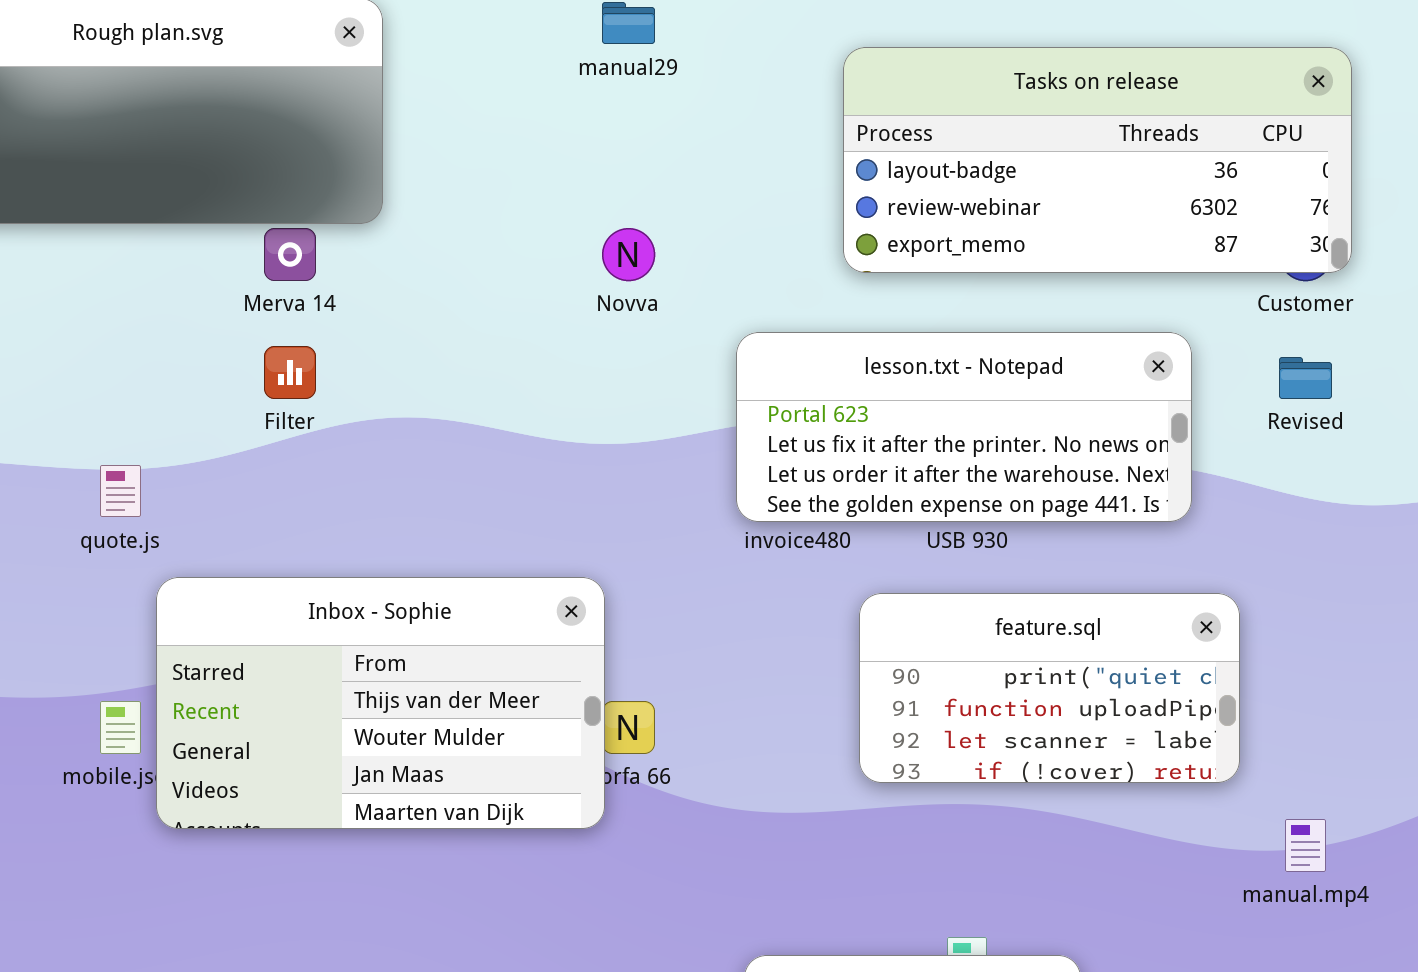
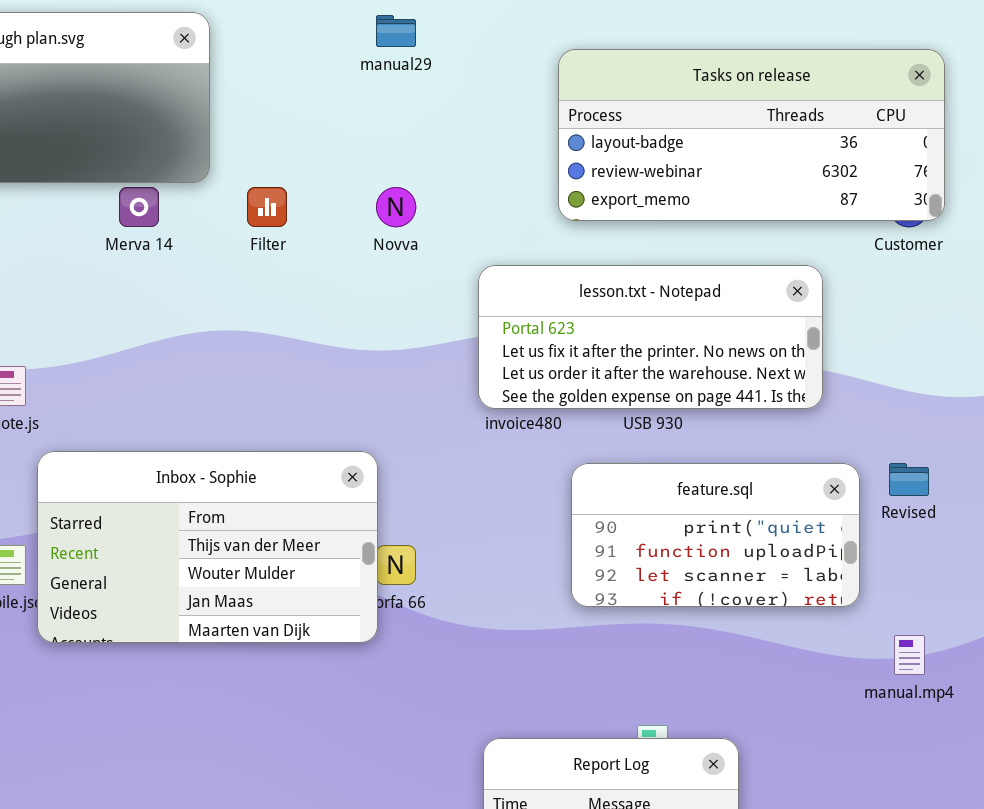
Filter: [264,346,316,399] -> [247,187,287,227], moved
Revised: [1279,357,1332,399] -> [889,463,929,496], moved

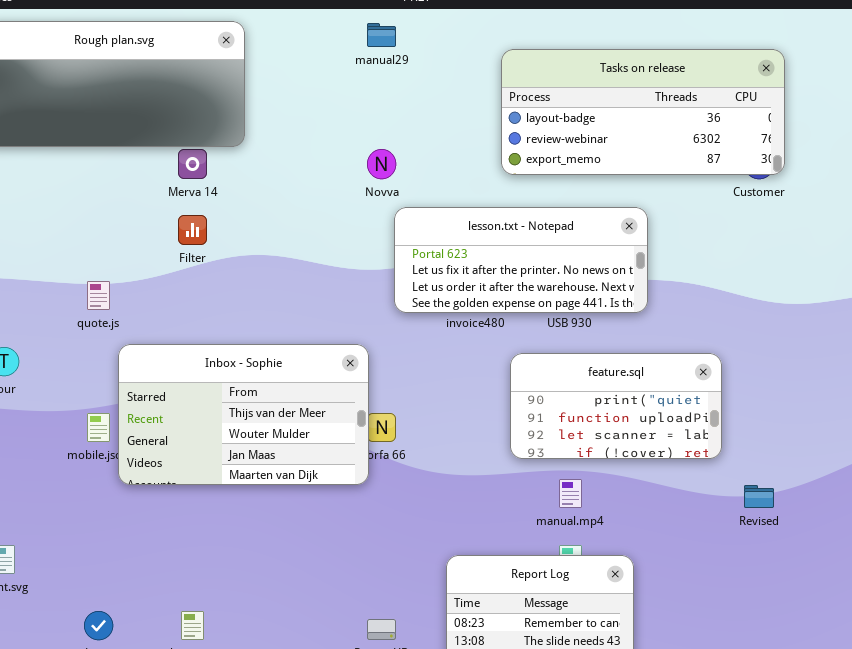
Filter: [247,187,287,227] -> [178,215,207,245], moved
lesson.txt - Notepad: [478,265,823,409] -> [394,207,648,313], moved
Revised: [889,463,929,496] -> [744,485,774,508], moved
manual.mp4: [894,635,925,675] -> [559,479,582,508], moved

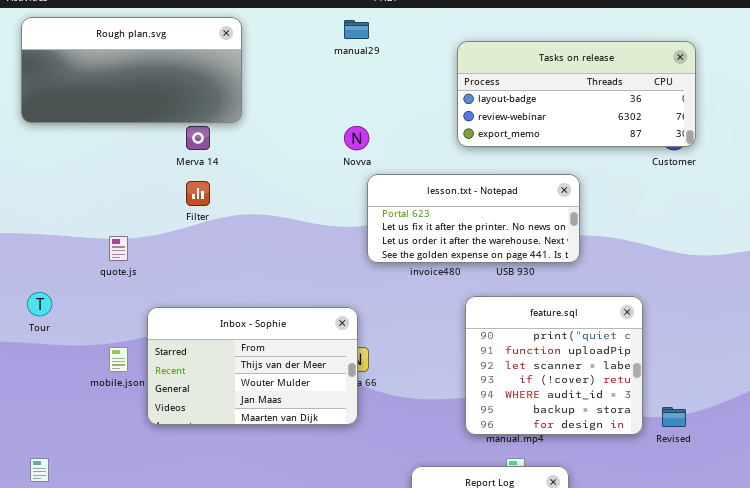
Inbox - Sophie: [118,344,369,485] -> [147,307,358,425], moved
feature.sql: [510,353,722,459] -> [465,296,643,435], resized

